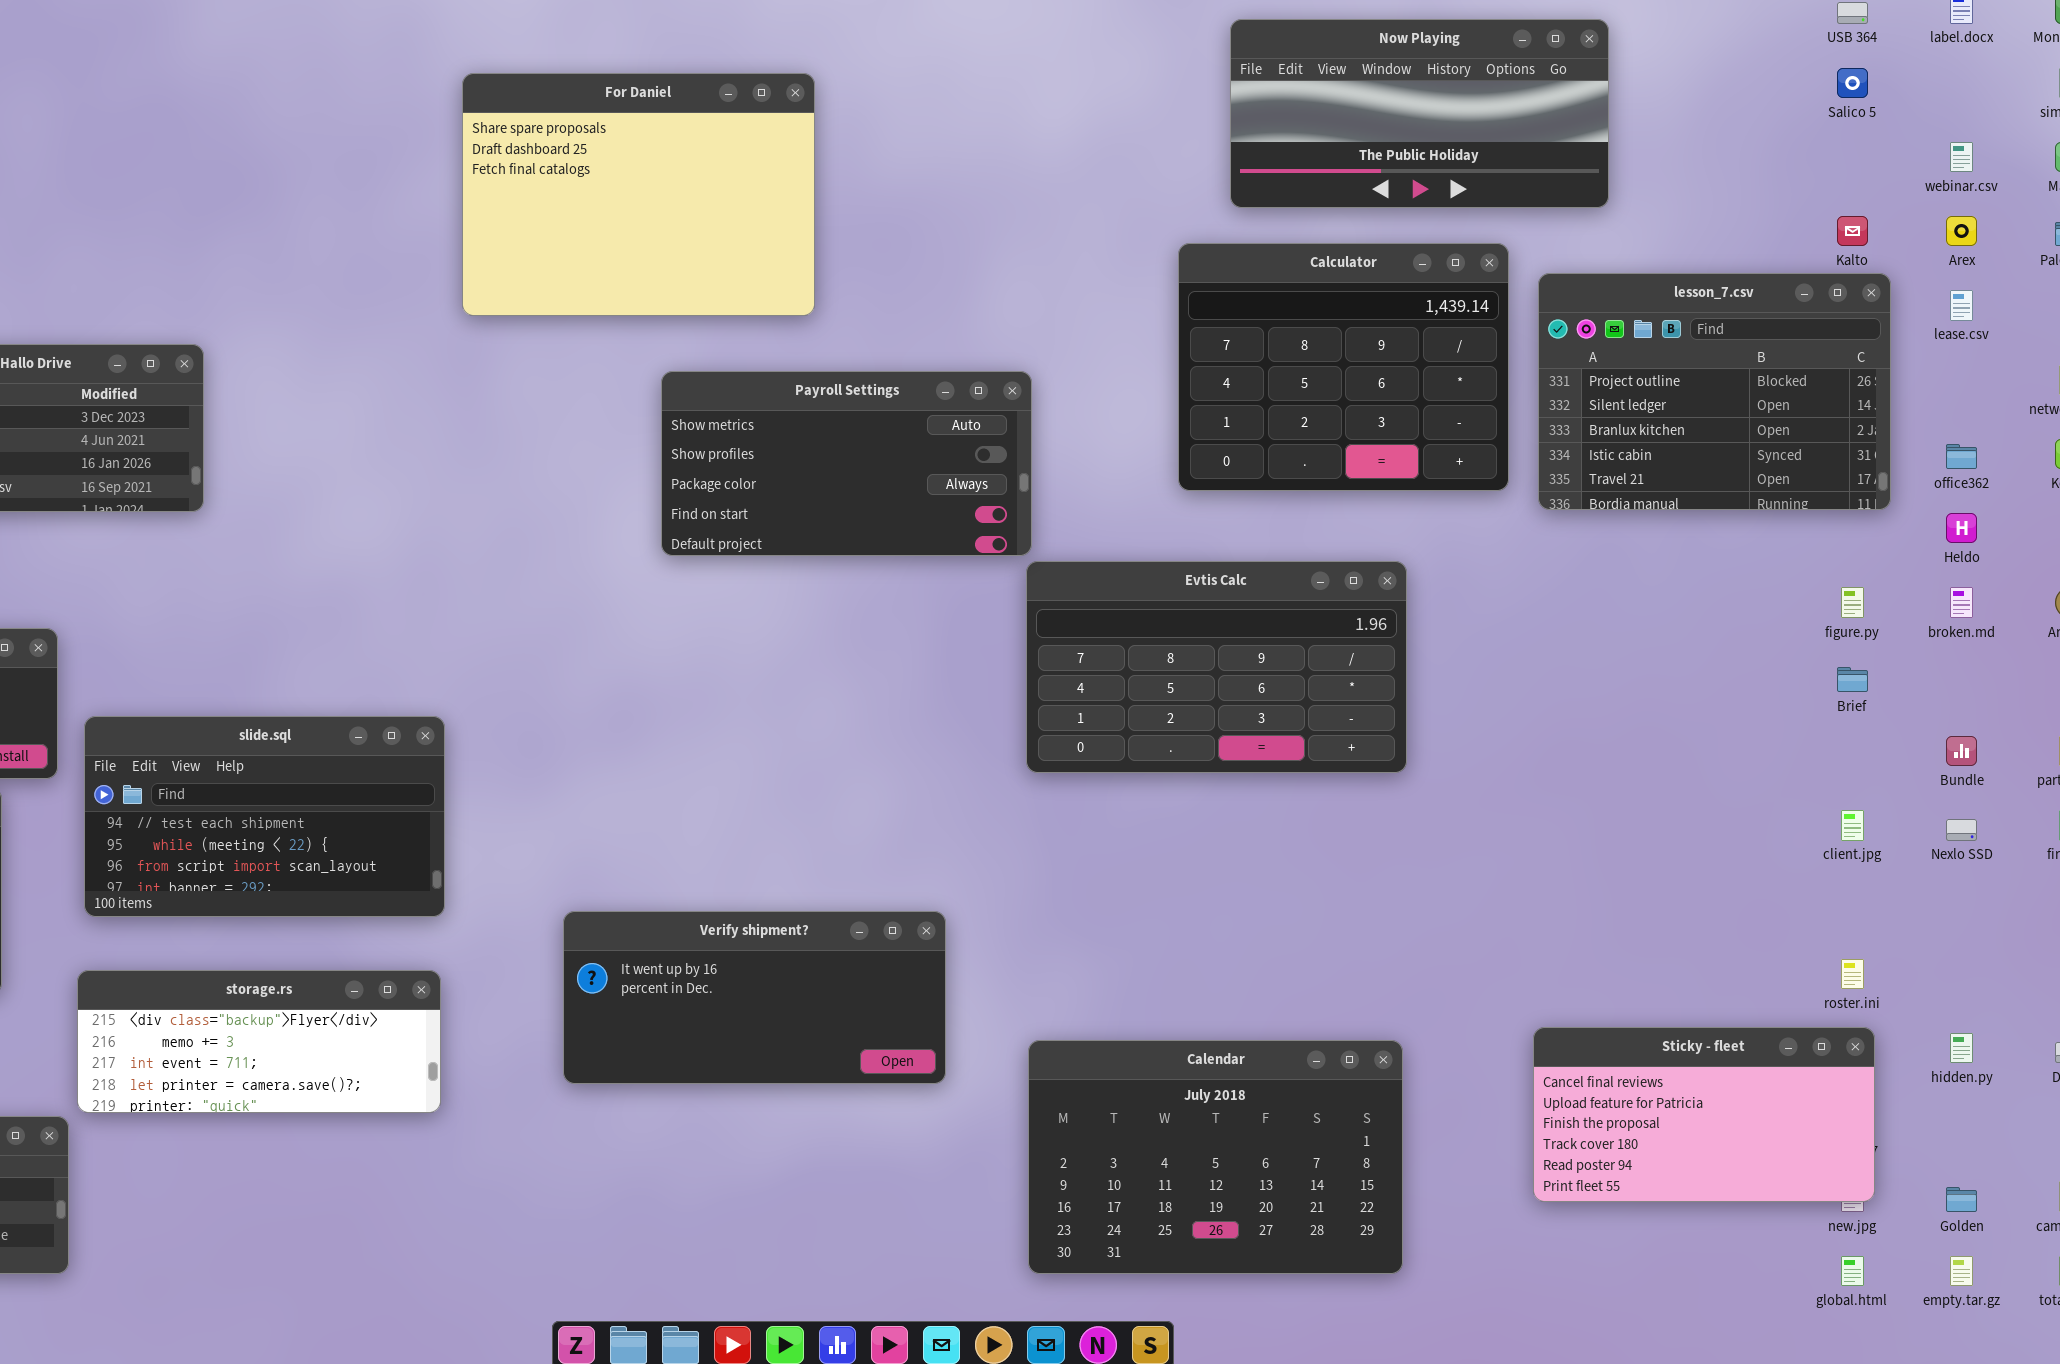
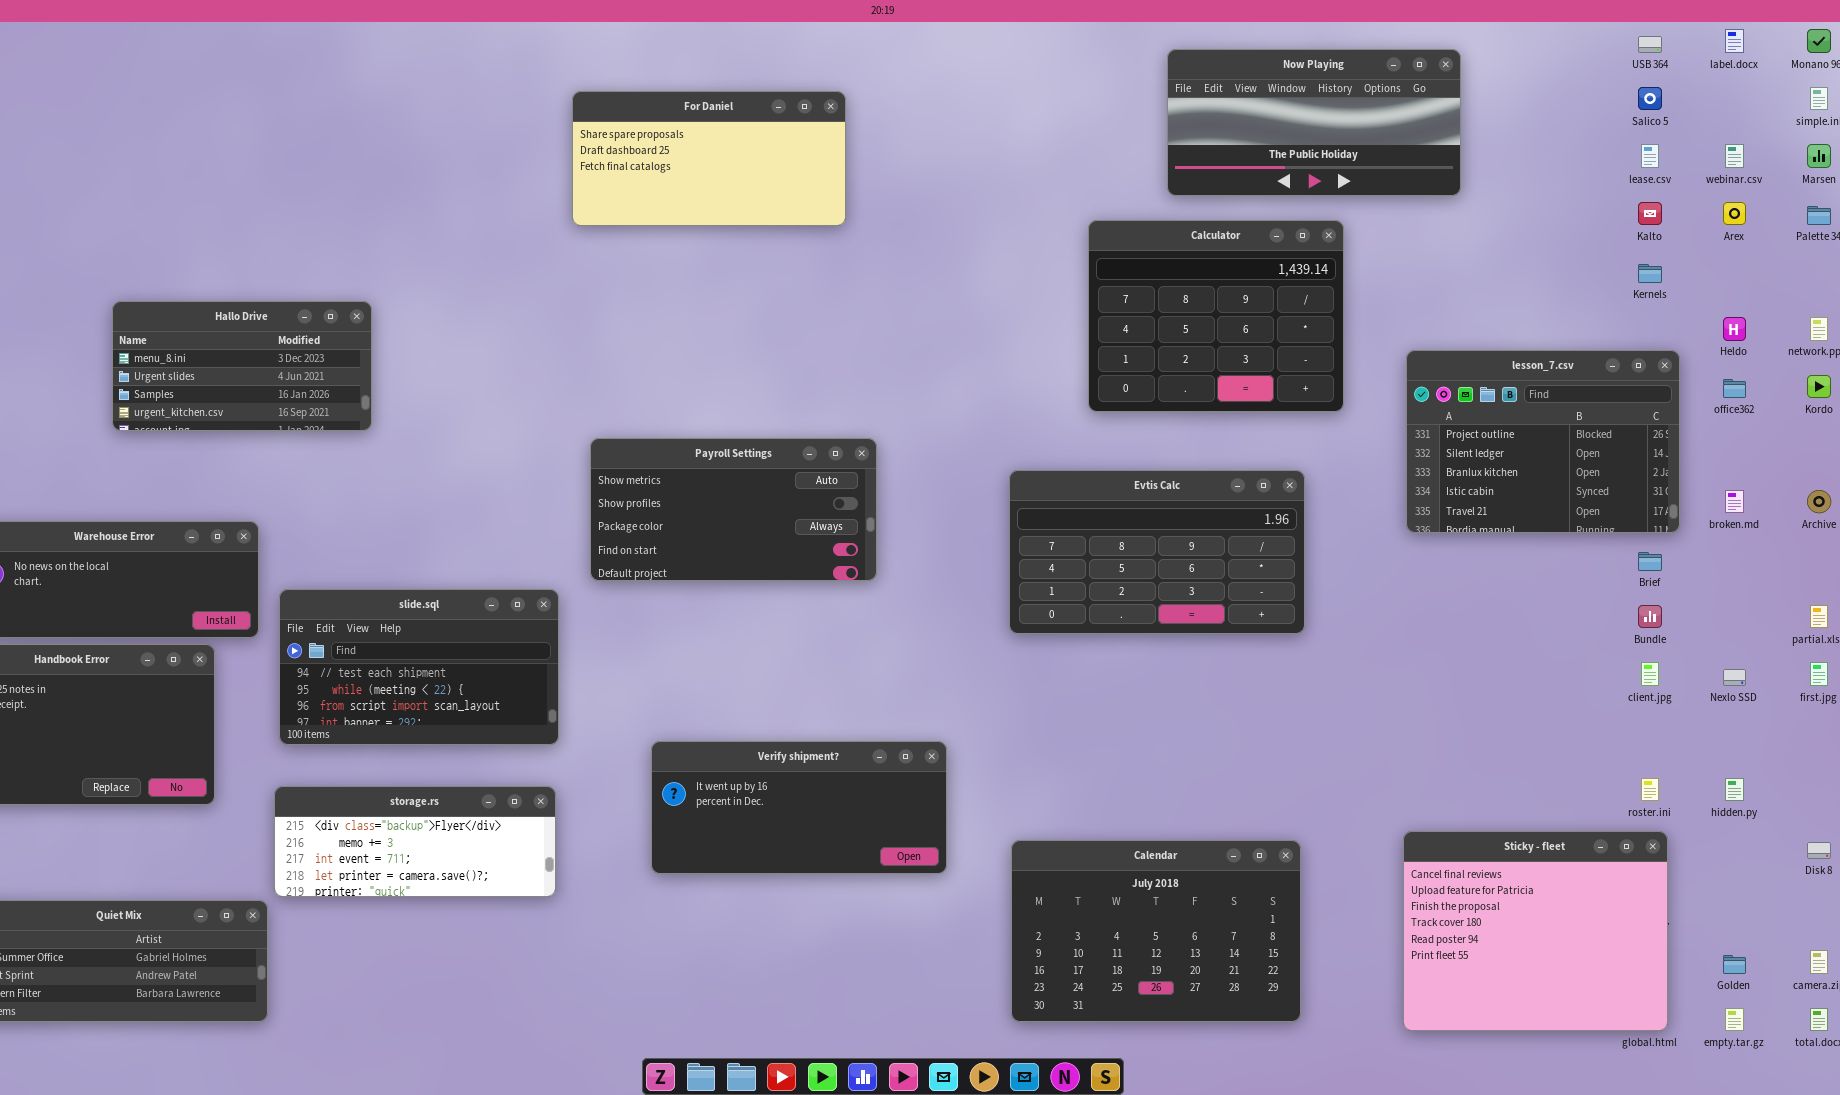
For Daniel: [462,73,815,316] -> [572,91,846,226], resized
Calculator: [1178,243,1509,491] -> [1088,220,1344,412], moved
lesson_7.csv: [1538,273,1891,510] -> [1406,350,1680,533], moved
lease.csv: [1950,290,1973,321] -> [1641,144,1659,168], moved
Payroll Settings: [661,371,1032,556] -> [590,438,877,581], moved
Heldo: [1946,513,1977,543] -> [1723,317,1746,341], moved
Bundle: [1946,736,1977,766] -> [1638,605,1662,628], moved
Sticky - fleet: [1533,1027,1875,1202] -> [1403,831,1668,1031], resized
hidden.py: [1950,1033,1973,1063] -> [1725,778,1744,801], moved

